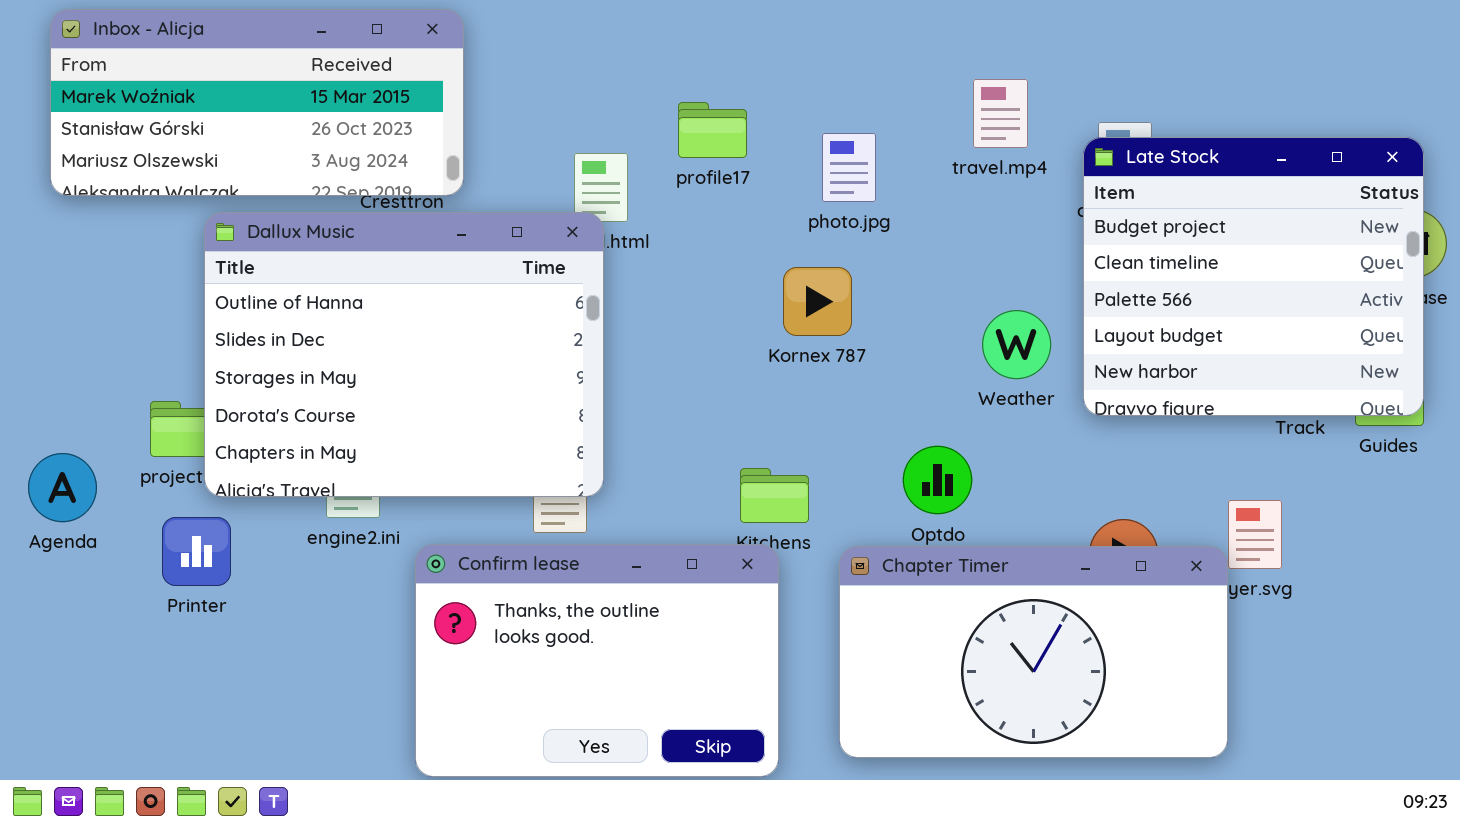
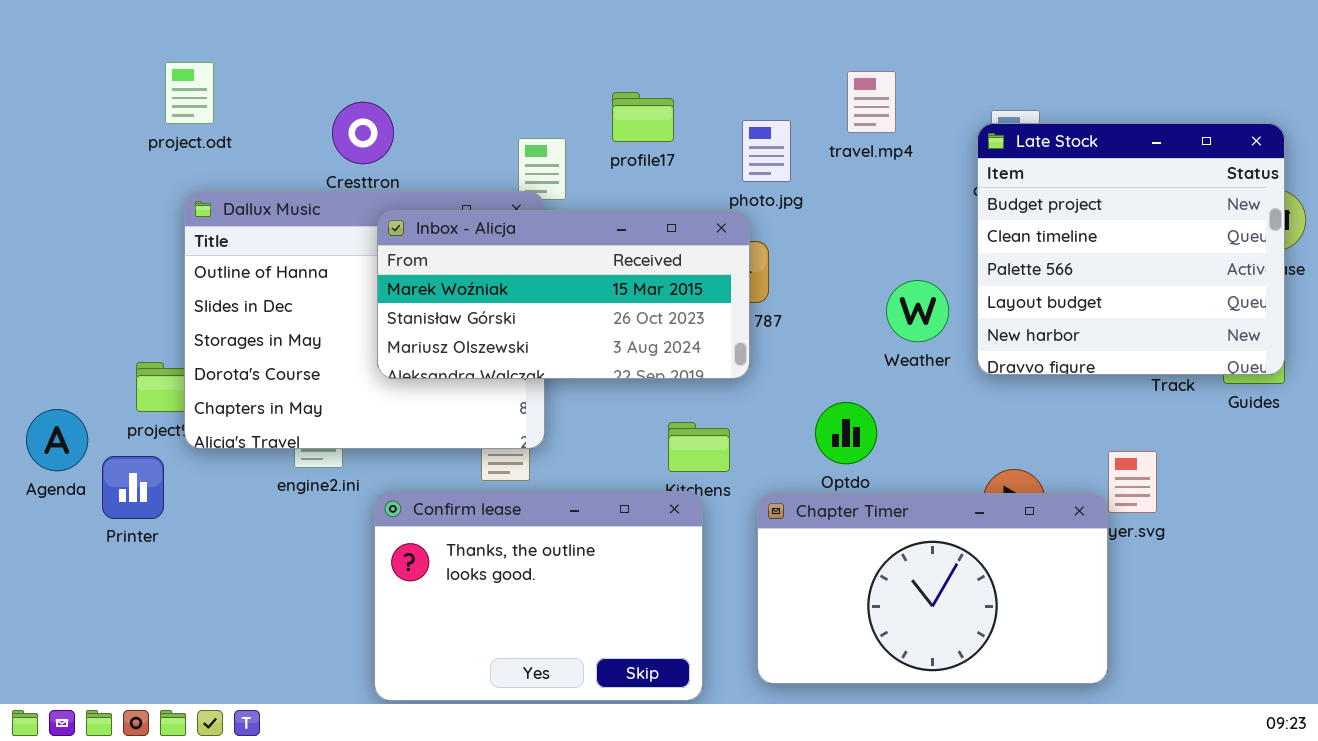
Inbox - Alicja: [50,9,464,196] -> [377,210,750,379], moved
travel.mp4: [973,79,1028,148] -> [847,71,896,133], moved
Printer: [162,517,231,586] -> [102,456,164,519], moved

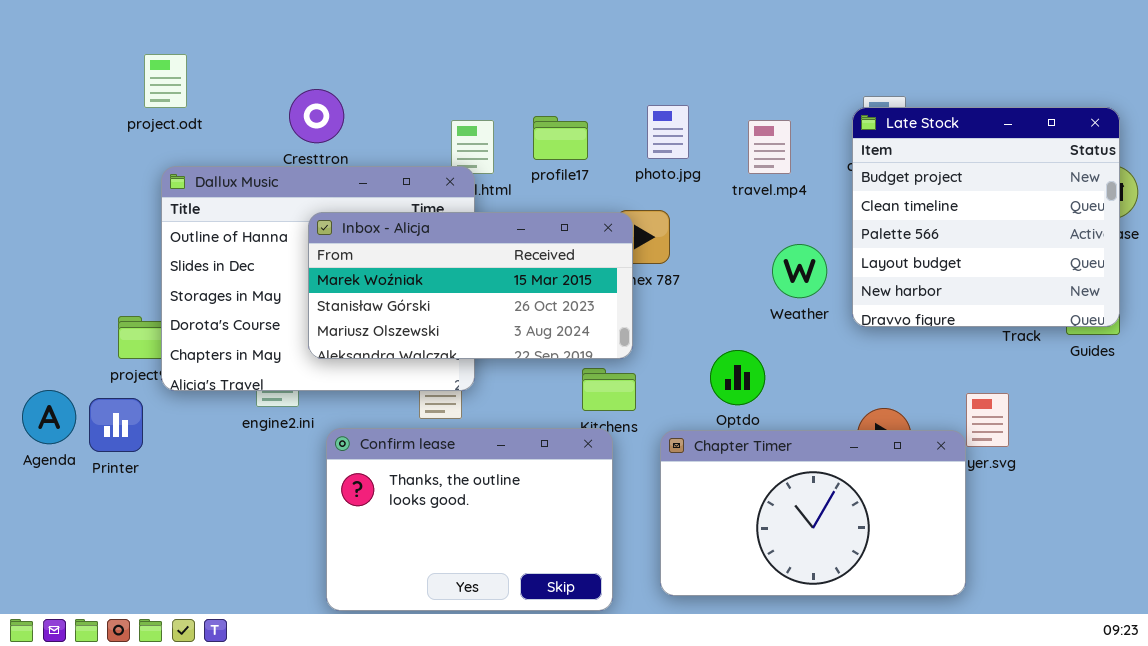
travel.mp4: [847,71,896,133] -> [748,120,791,174], moved
profile17: [612,92,674,142] -> [533,116,588,160], moved
Inbox - Alicja: [377,210,750,379] -> [308,212,633,359], moved
Agenda: [26,409,88,471] -> [22,390,76,444], moved

